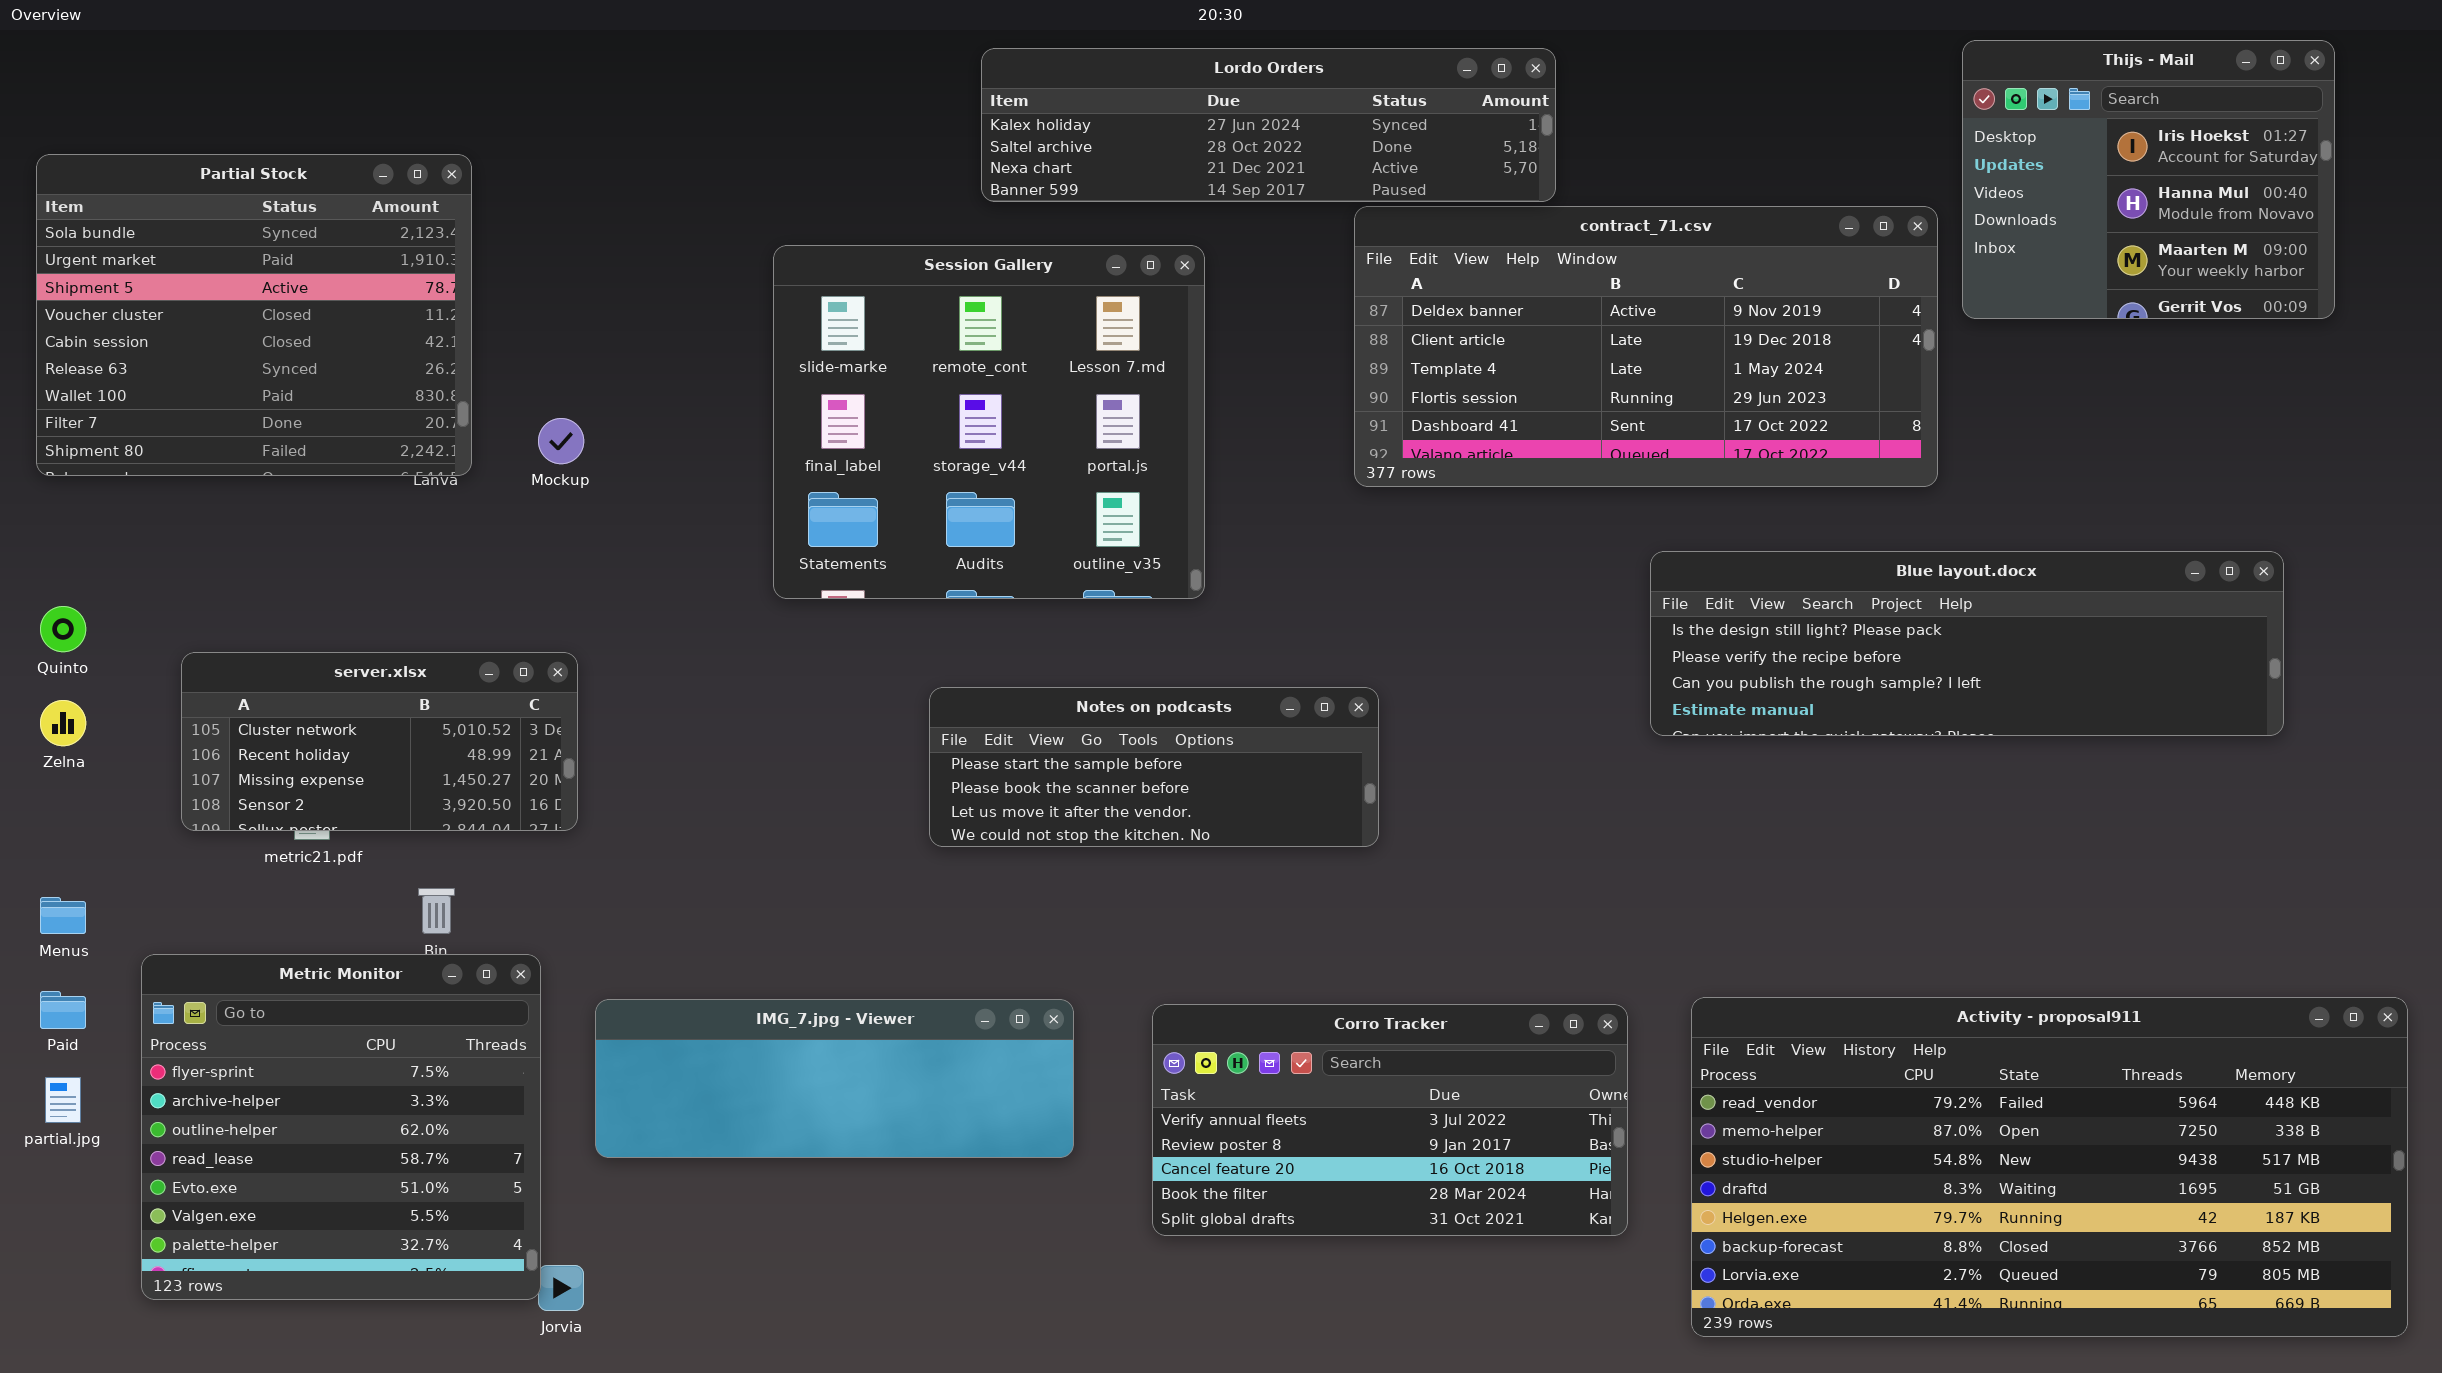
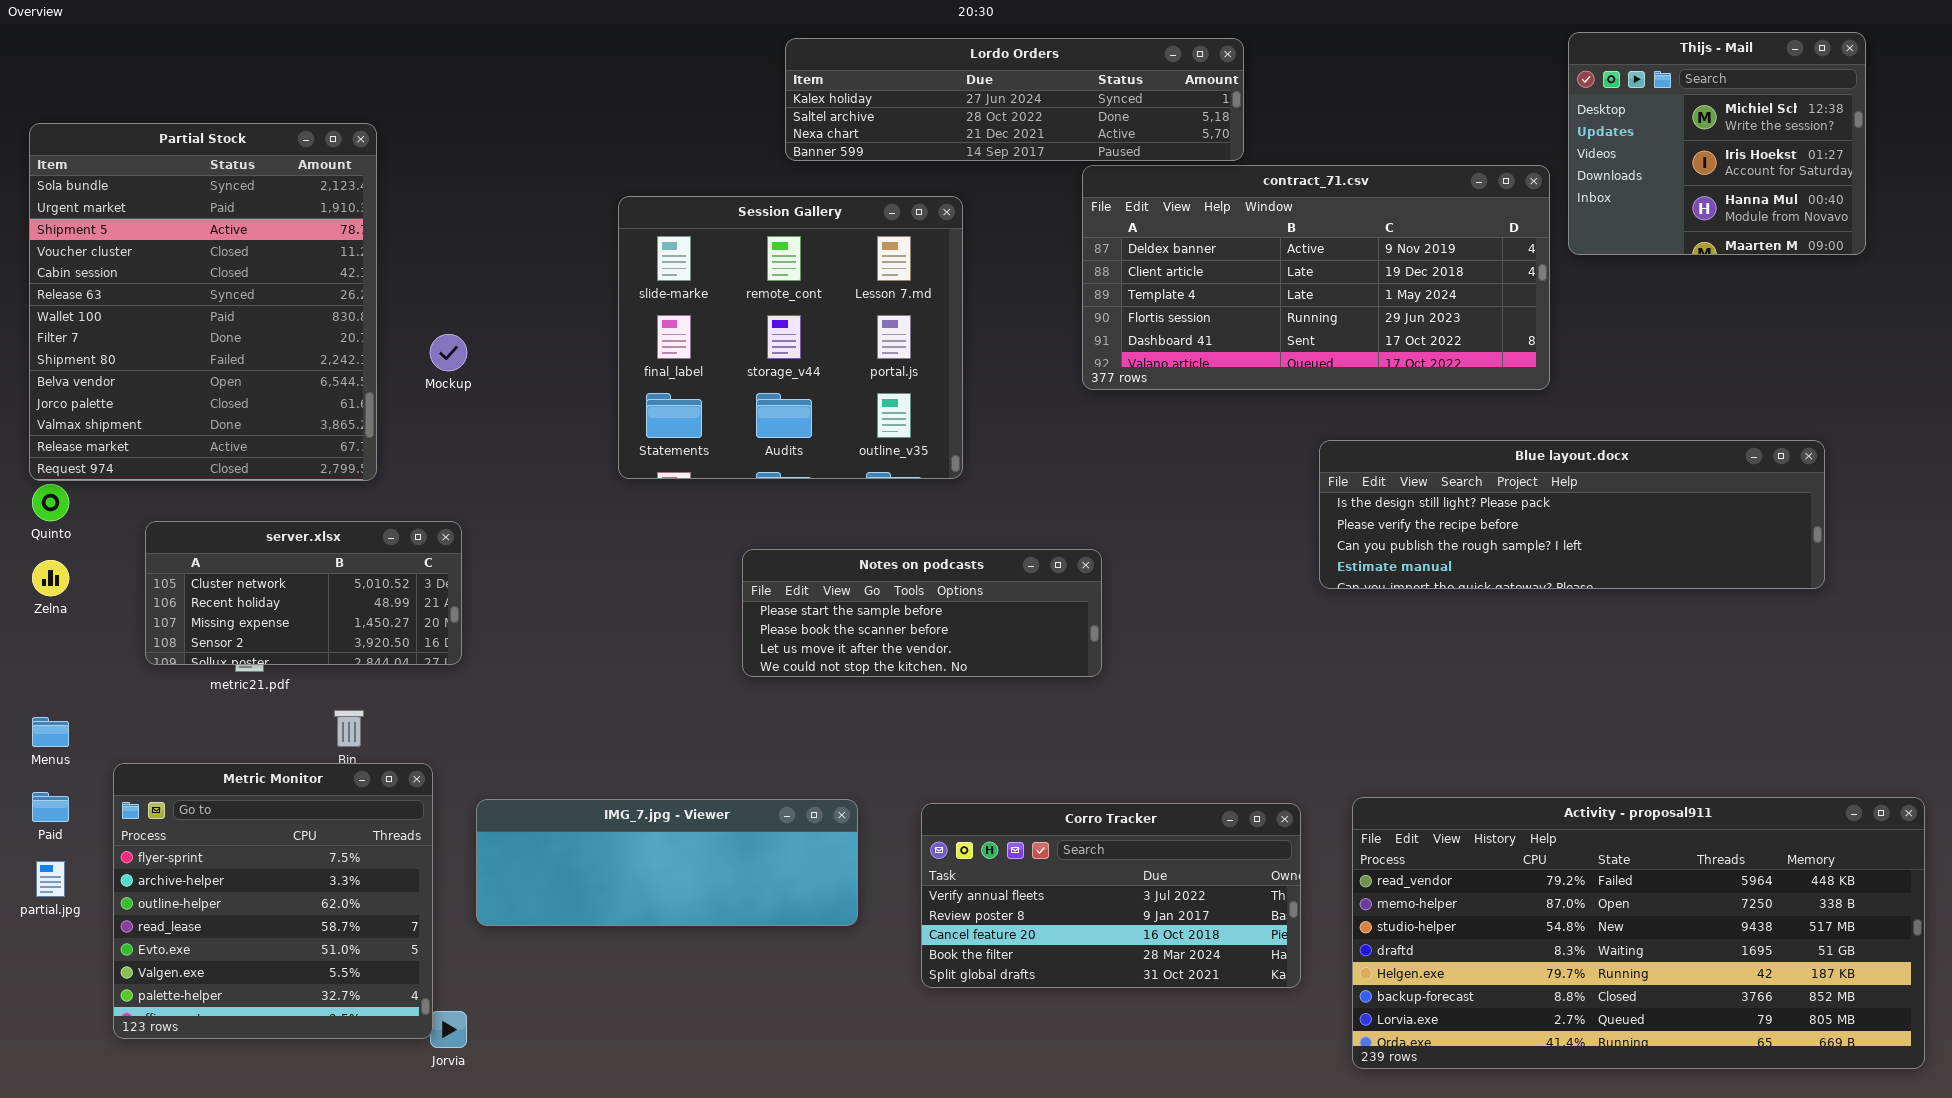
Thijs - Mail: [1962,40,2335,319] -> [1568,32,1866,255], scrolled up 1 row
Partial Stock: [36,154,472,476] -> [29,123,377,481], resized

